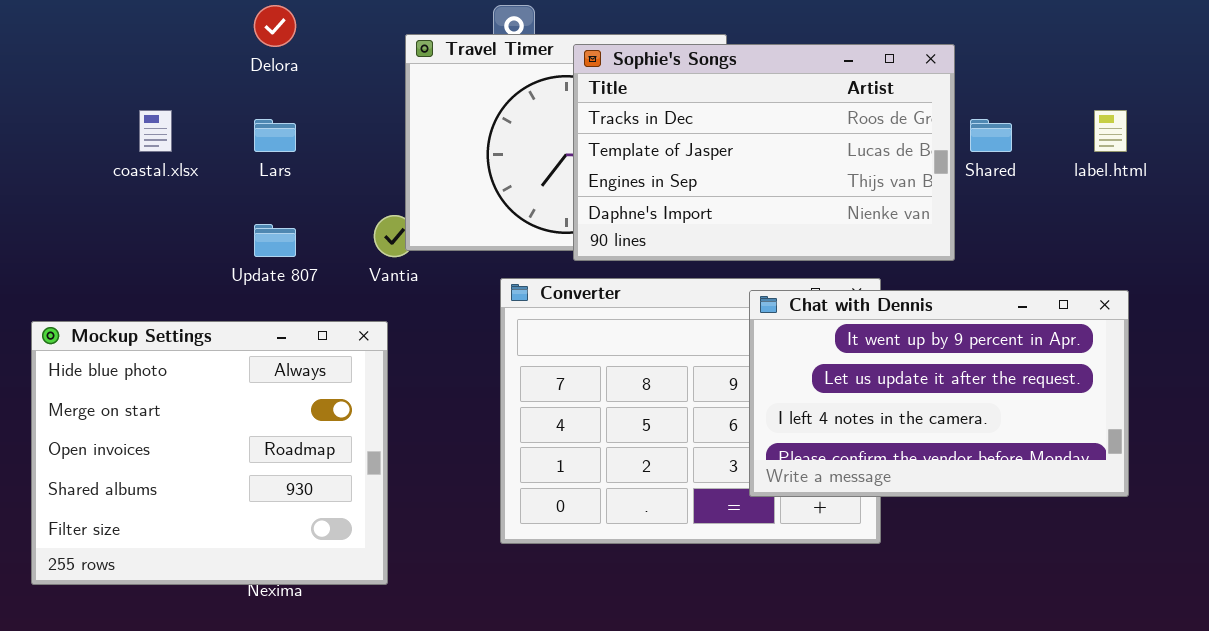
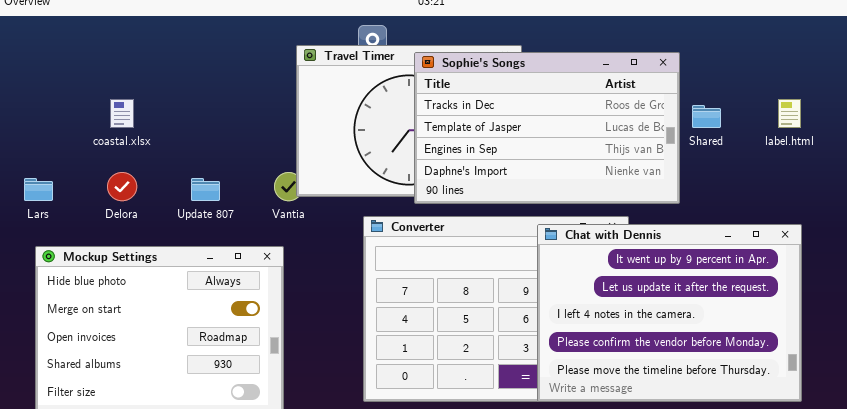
Delora: [254,5,296,47] -> [107,172,137,201], moved
Lars: [254,119,296,152] -> [24,178,53,201], moved
Chat with Dennis: [749,290,1129,497] -> [537,224,802,402], resized

